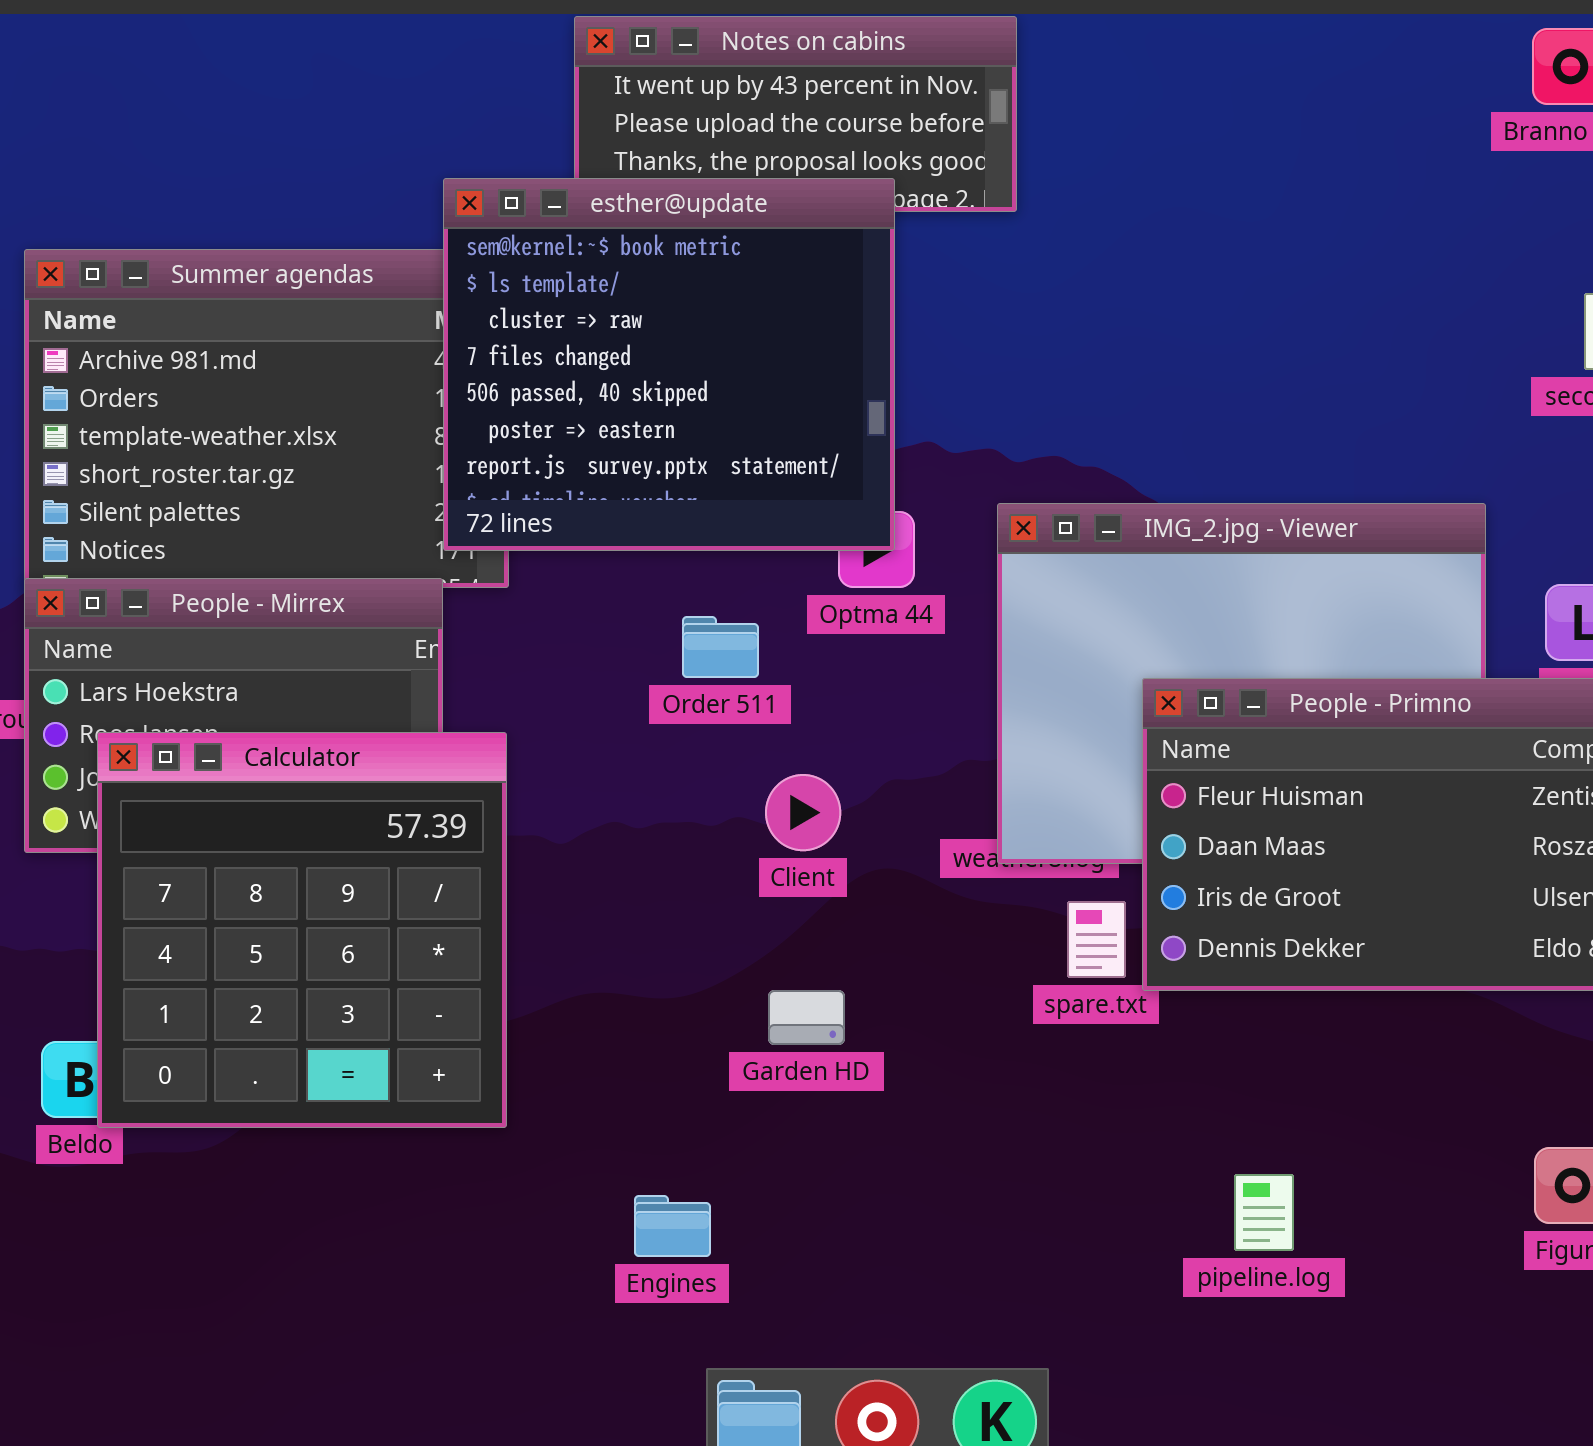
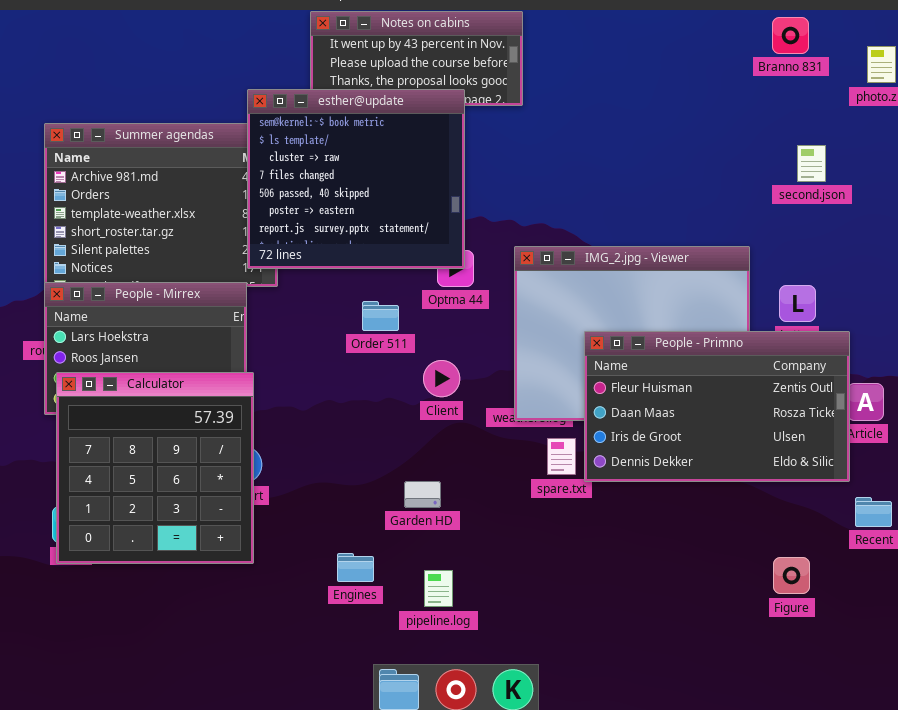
Calculator: [97,732,507,1128] -> [56,372,254,564], moved
Client: [765,774,841,851] -> [423,360,460,397], moved
pipeline.log: [1234,1174,1294,1251] -> [424,570,453,607], moved
Engines: [634,1195,711,1257] -> [337,553,374,582], moved

